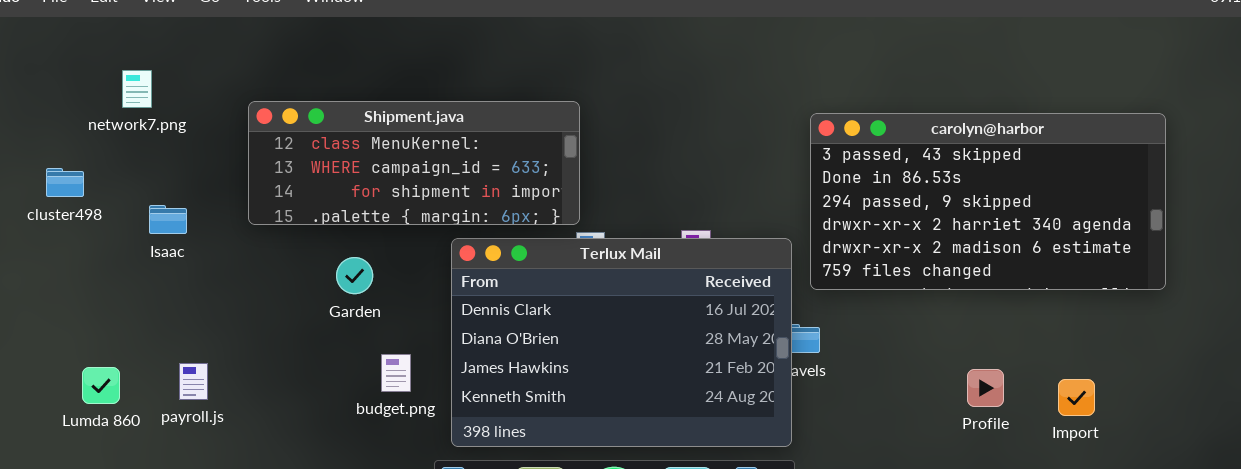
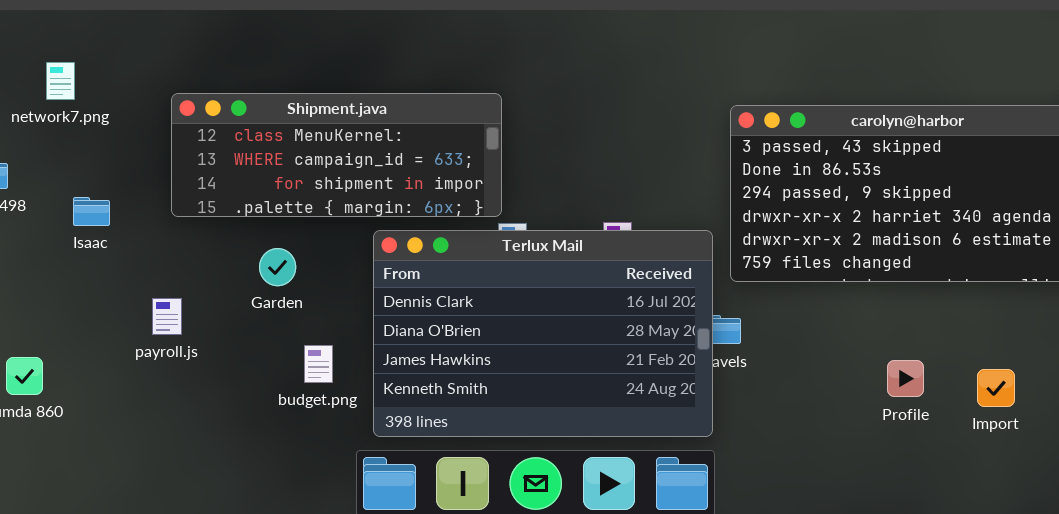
payroll.js: [179,363,208,400] -> [152,298,182,335], moved

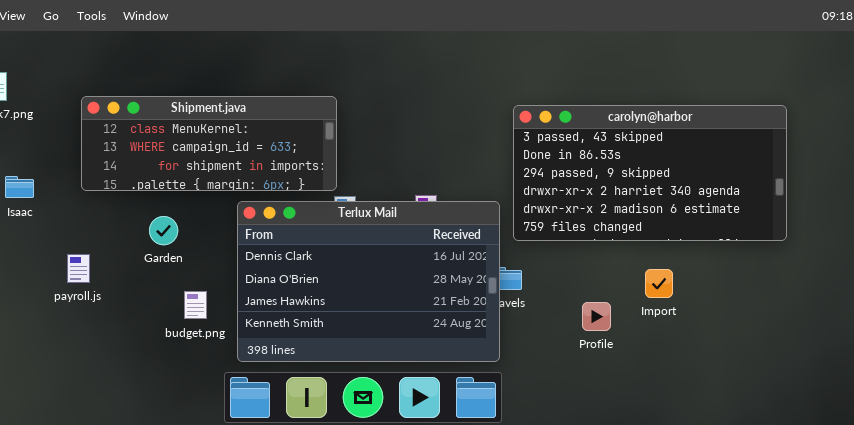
Profile: [887,360,924,397] -> [582,302,611,331], moved
Import: [977,369,1015,407] -> [645,269,673,298], moved

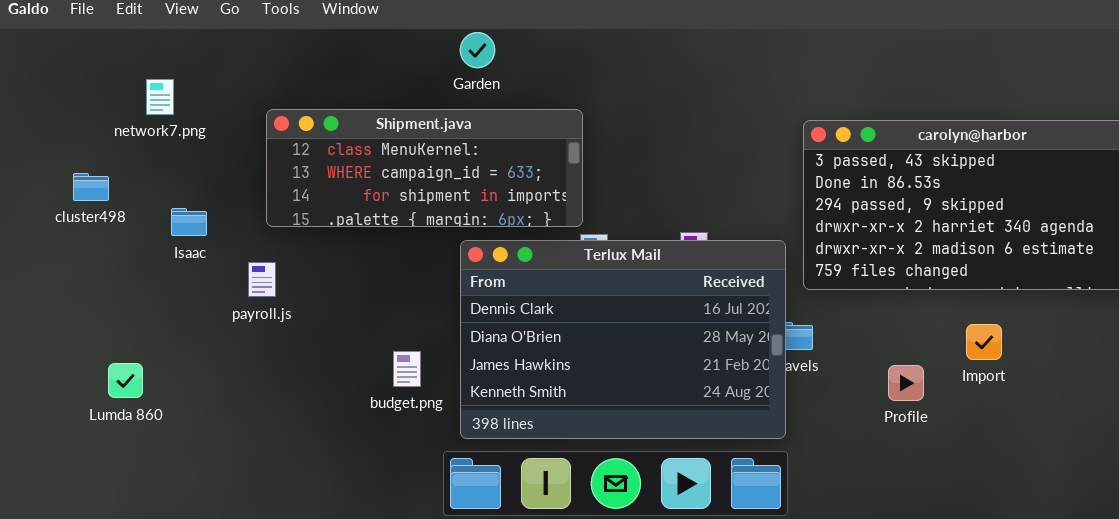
Garden: [149,216,178,245] -> [460,32,495,68], moved
payroll.js: [67,254,90,283] -> [248,262,276,297], moved

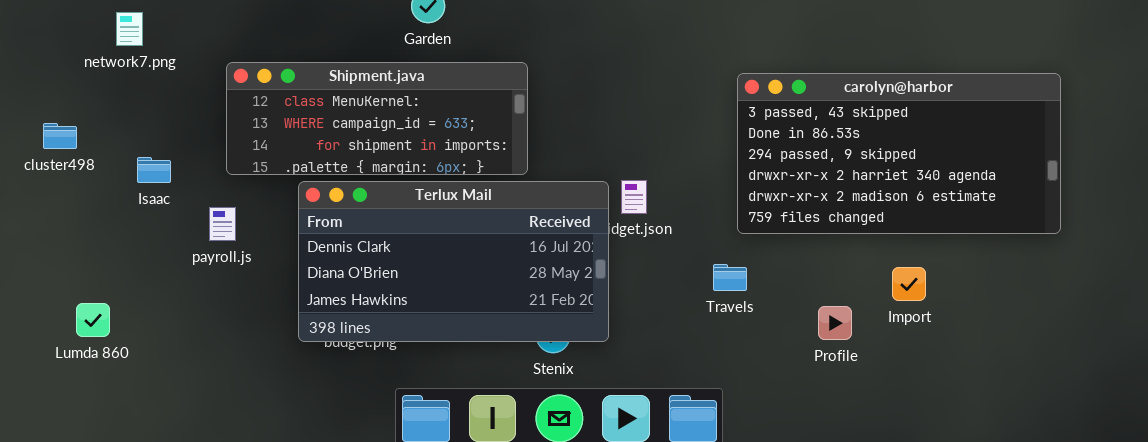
network7.png: [146,79,174,115] -> [116,12,143,46], moved
Terlux Mail: [460,240,786,439] -> [298,181,609,342], moved, resized

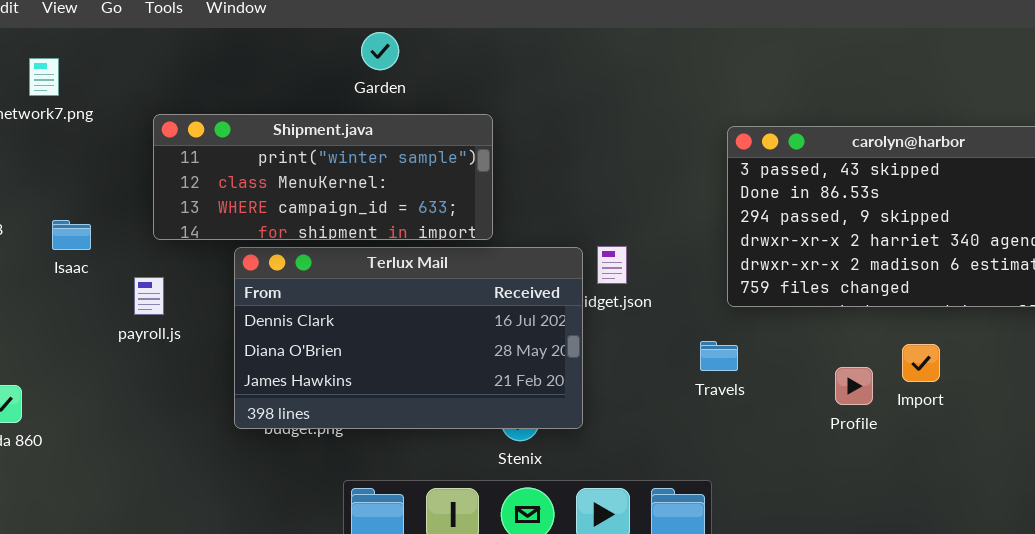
Shipment.java: [226,62,528,175] -> [153,114,493,240], scrolled up 1 row
Profile: [818,306,852,340] -> [835,367,873,405], moved

